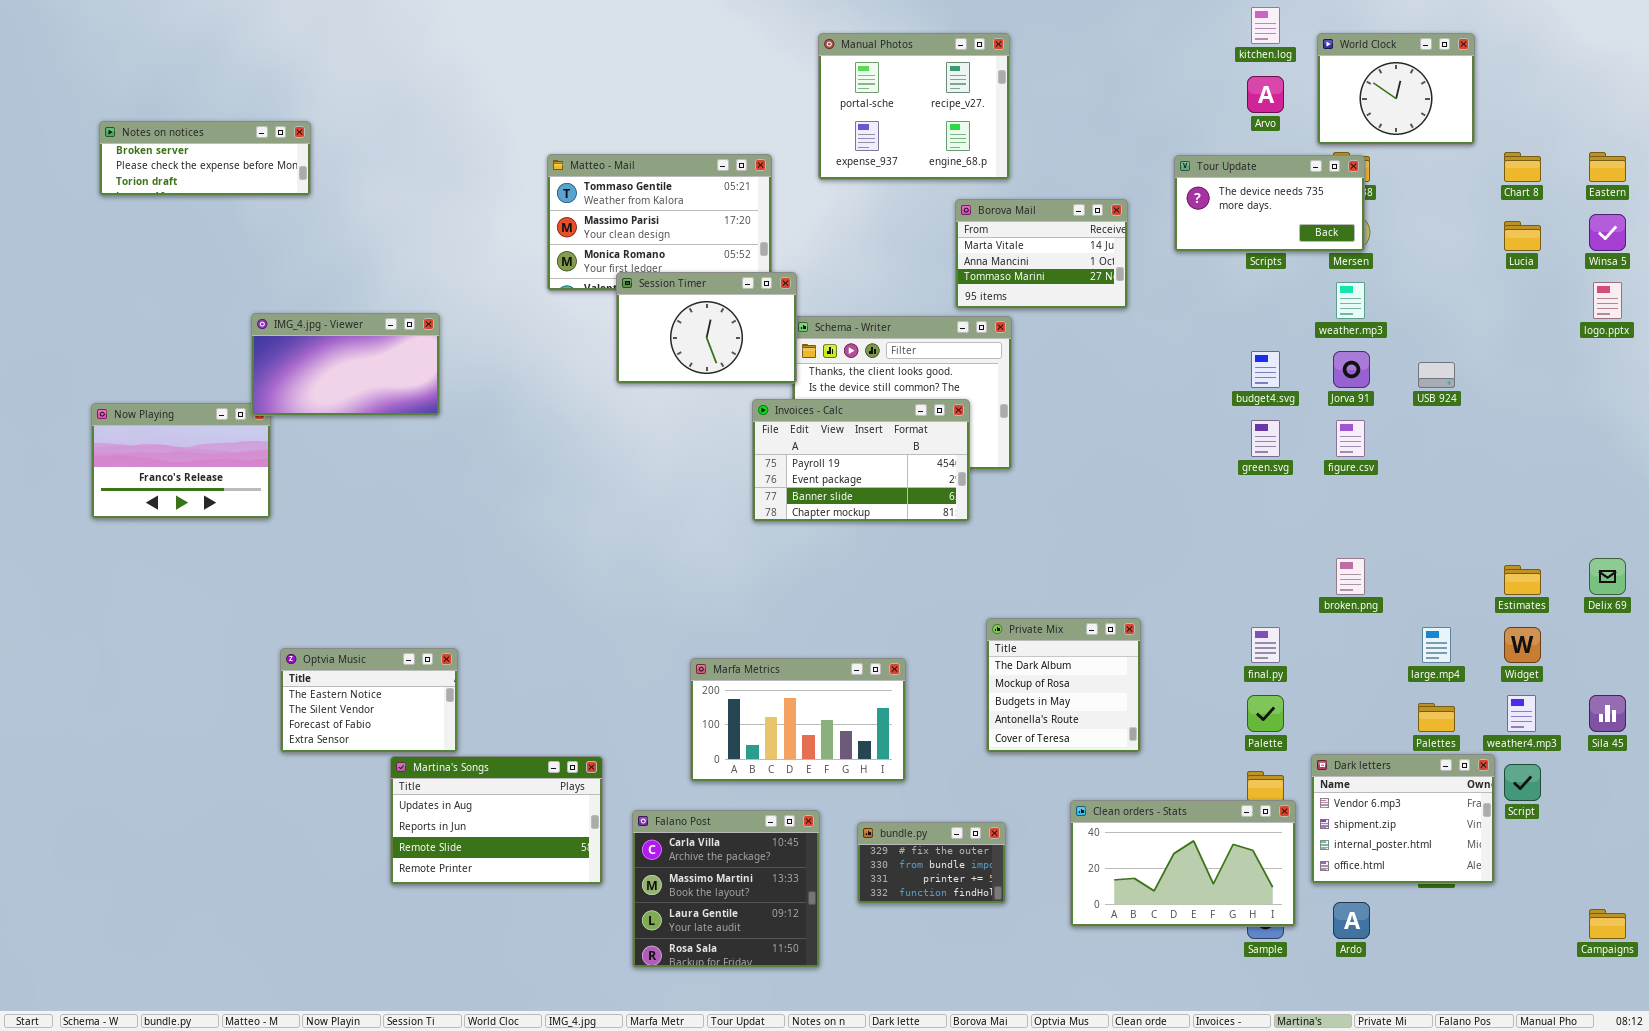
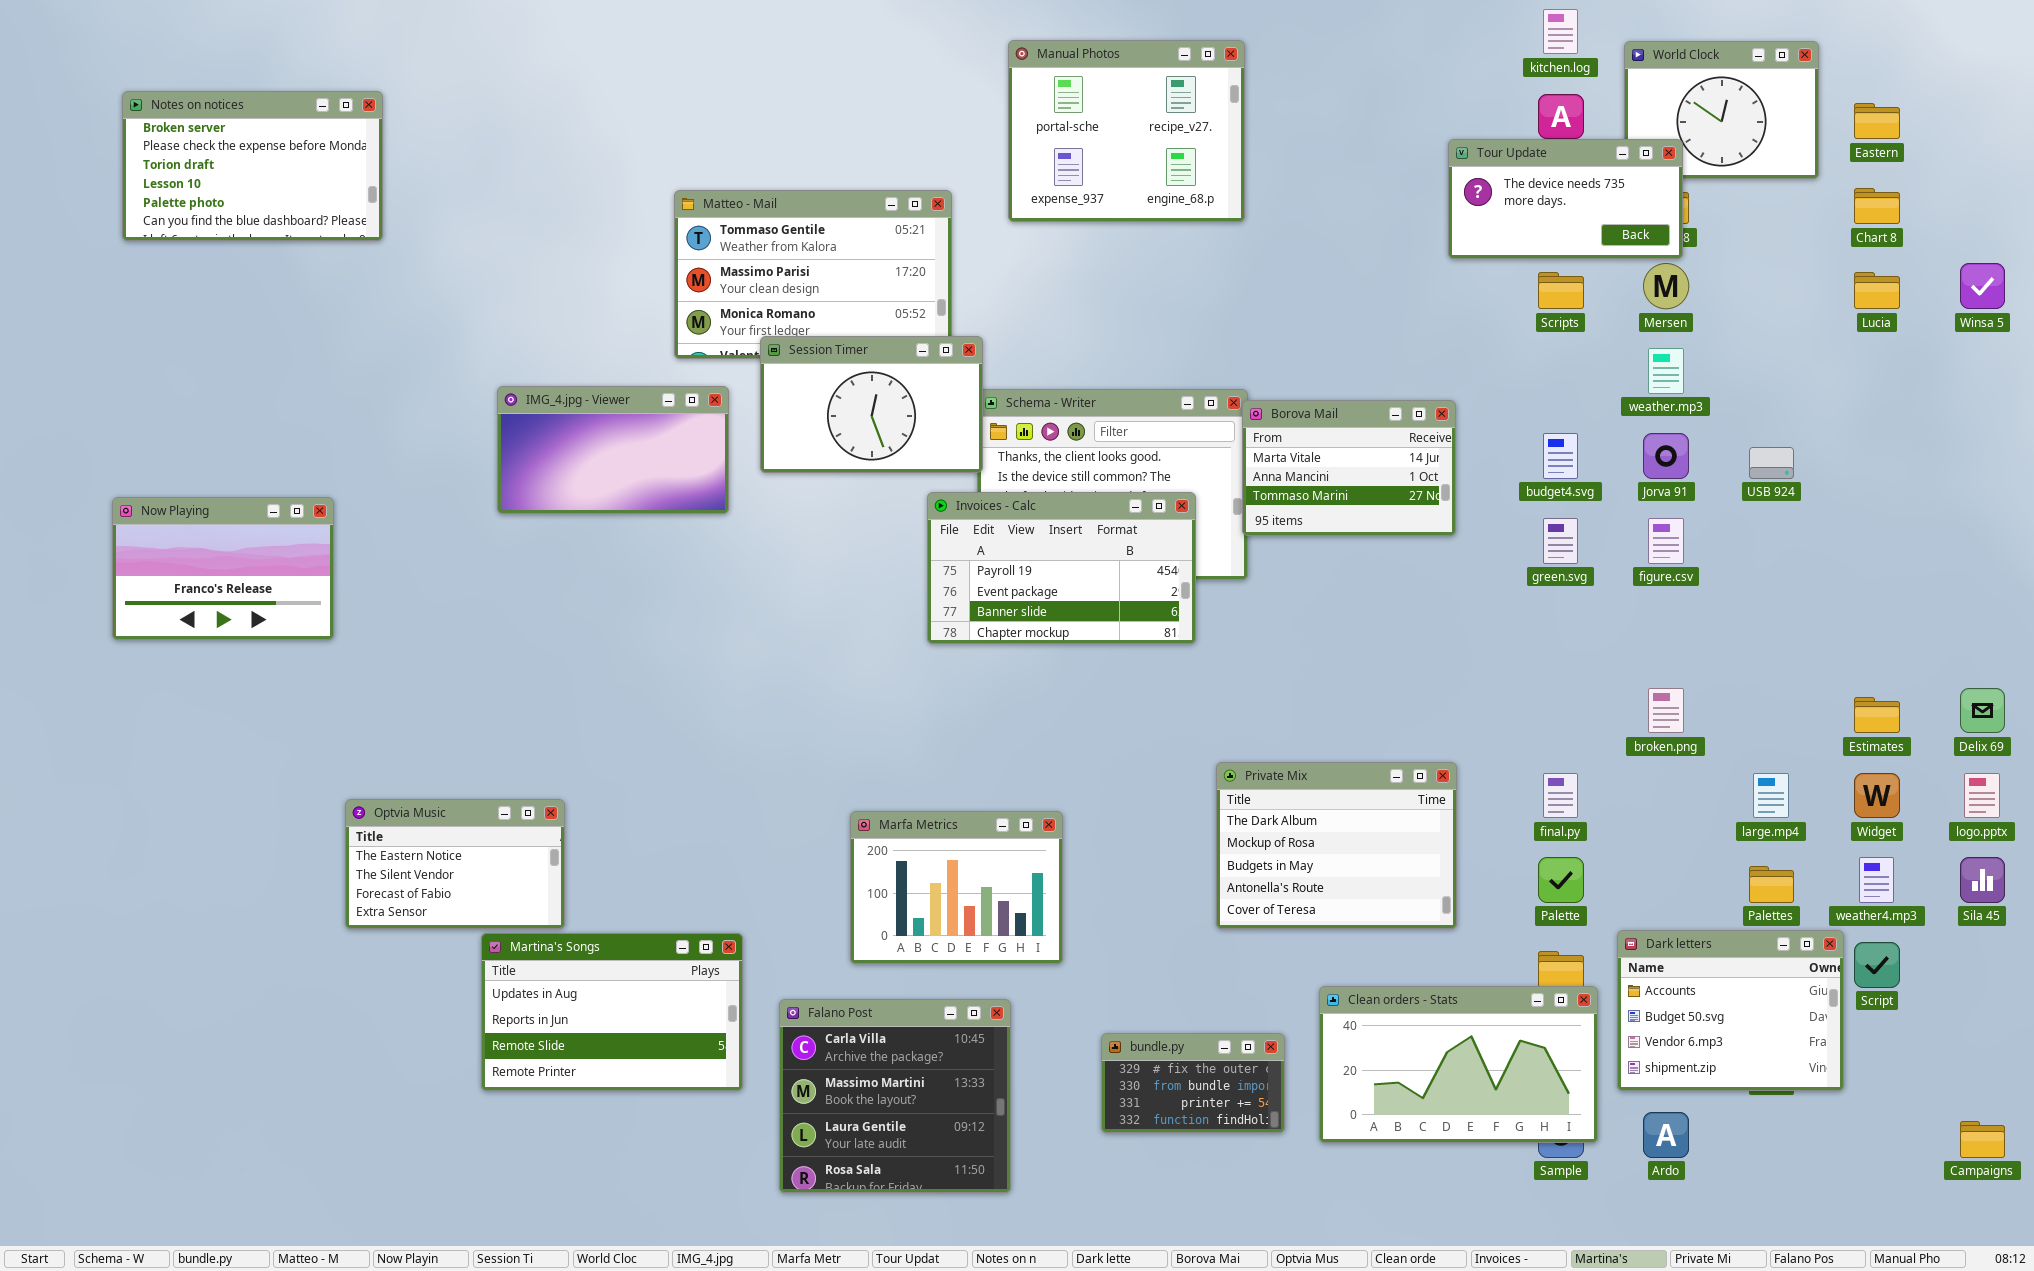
Notes on notices: [99,121,311,196] -> [122,91,383,241], resized
Eastern: [1589,152,1626,182] -> [1854,103,1900,139], moved
Tour Update: [1174,155,1365,252] -> [1448,139,1683,259], moved
Borova Mail: [955,199,1128,309] -> [1242,400,1456,536], moved
logo.pptx: [1593,282,1622,319] -> [1964,773,2000,818], moved
IMG_4.jpg - Viewer: [251,313,440,416] -> [497,386,729,514], moved
Private Mix: [986,618,1141,753] -> [1216,762,1457,929], resized
Marfa Metrics: [690,658,906,782] -> [850,811,1063,964], resized
Dark letters: [1311,754,1495,884] -> [1617,930,1844,1091], scrolled up 2 rows
bundle.py: [857,822,1006,904] -> [1101,1033,1285,1133], moved

